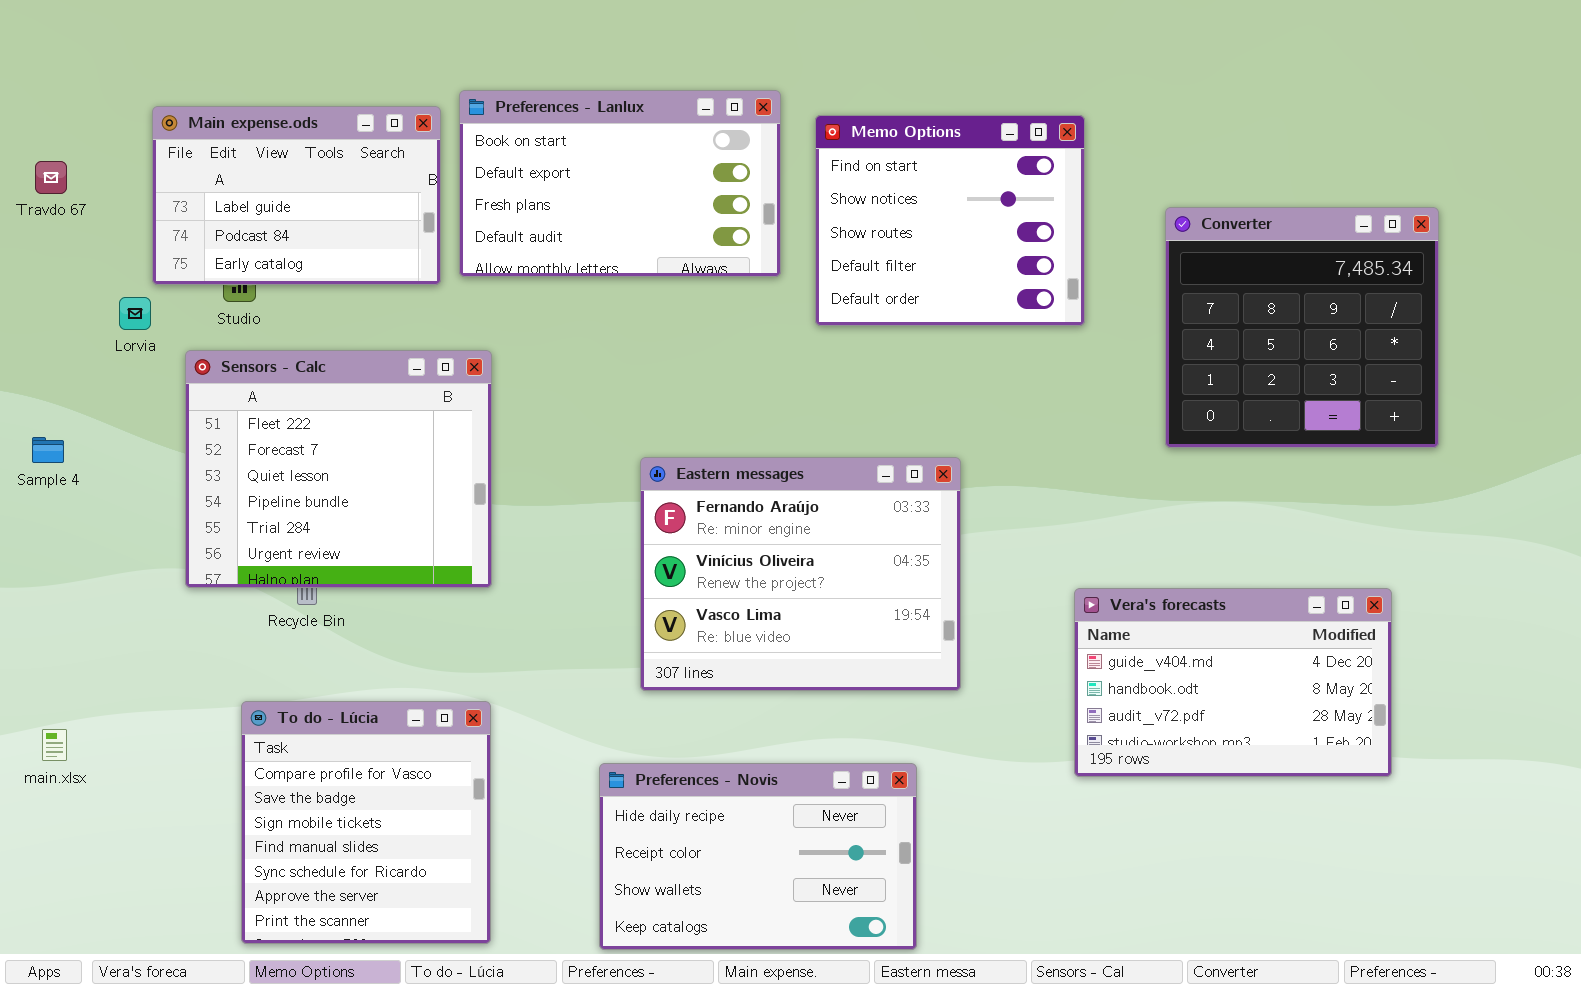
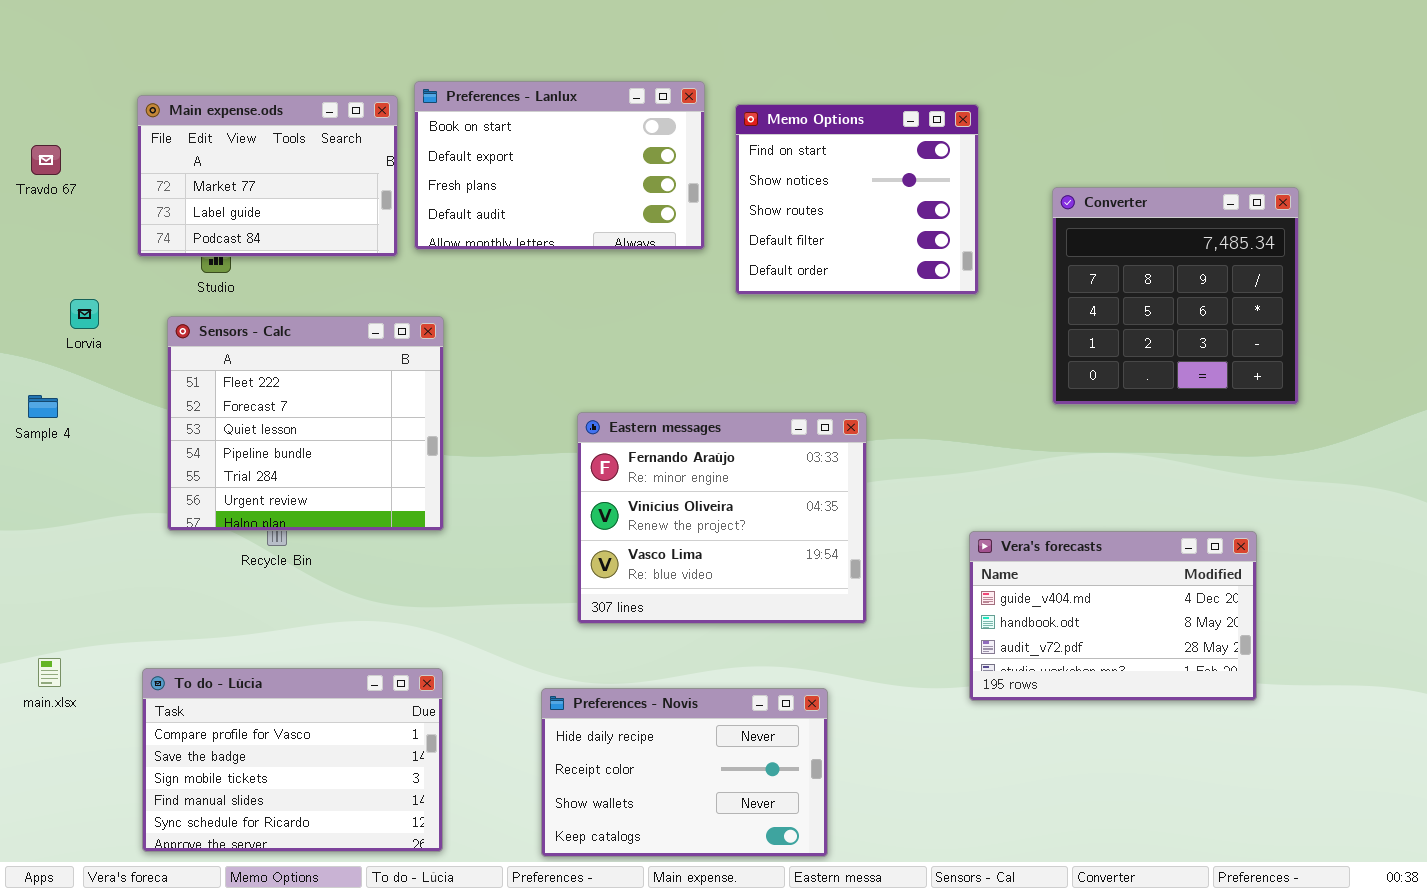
Main expense.ods: [152,106,441,285] -> [137,95,398,257], scrolled up 1 row
Lorvia: [119,297,151,330] -> [70,299,99,329], moved
To do - Lúcia: [241,701,491,944] -> [142,668,443,852], resized

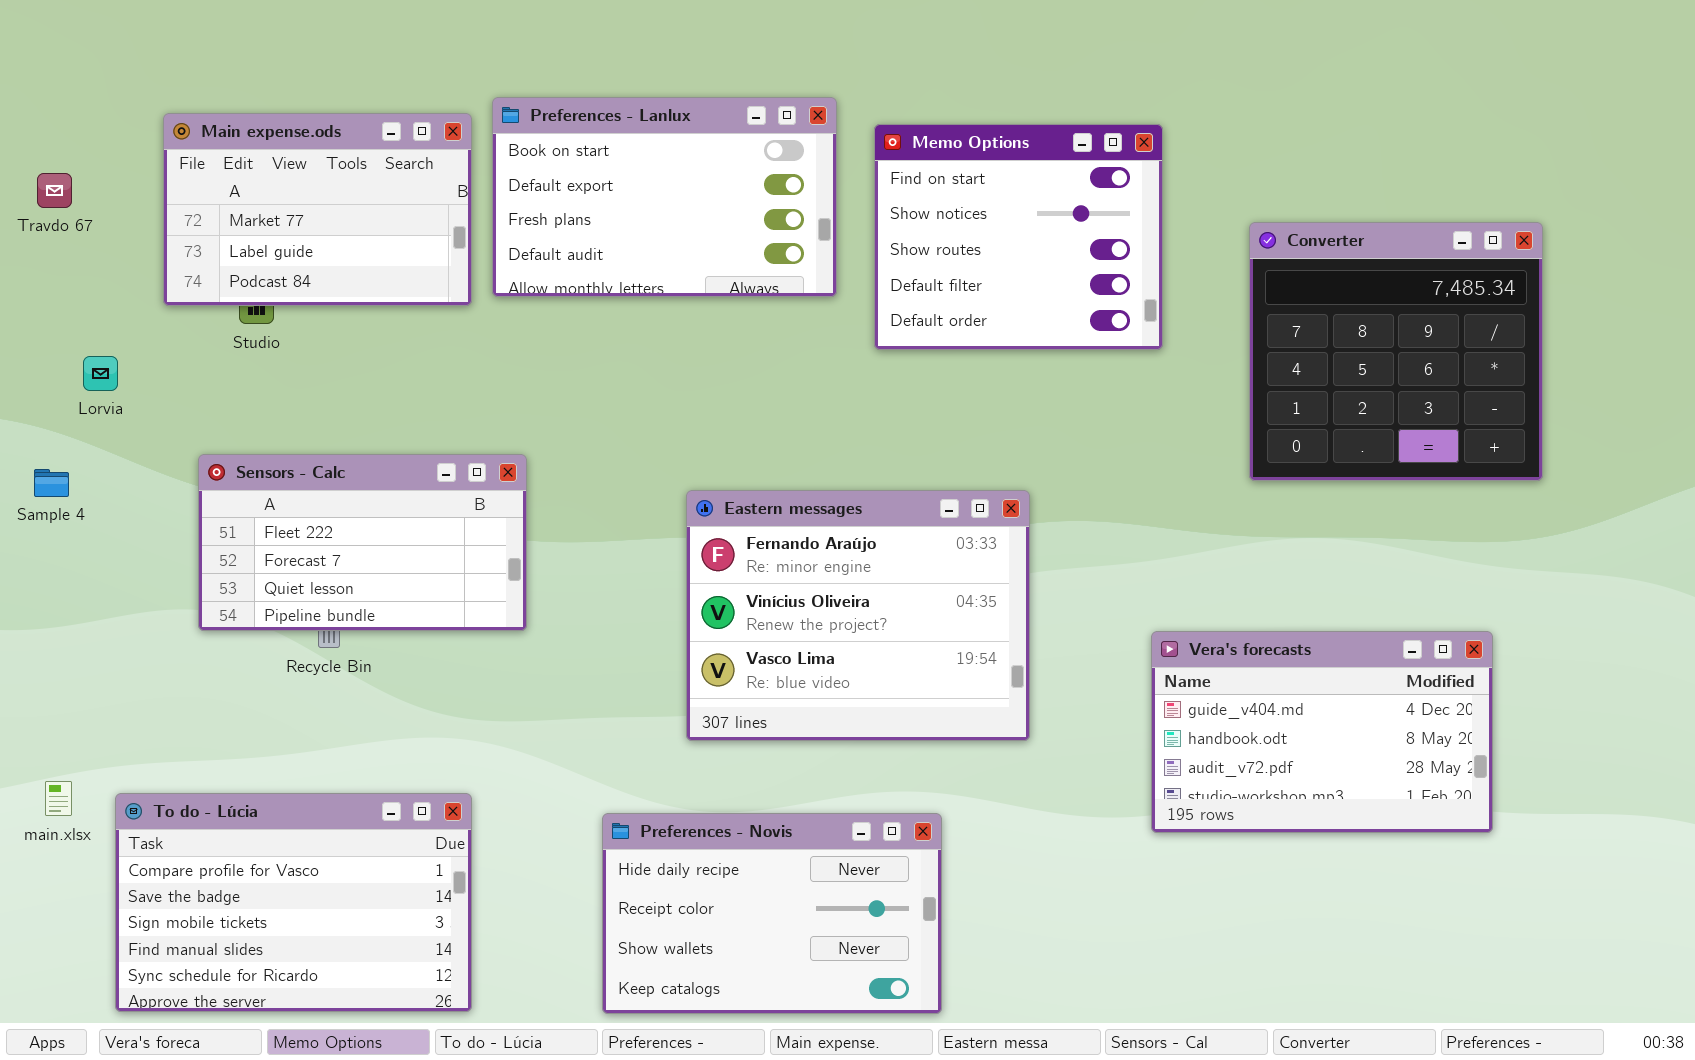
Sensors - Calc: [167,316,444,531] -> [198,454,527,631], resized
To do - Lúcia: [142,668,443,852] -> [115,793,472,1012], moved
Preferences - Novis: [541,688,828,857] -> [602,813,942,1014], moved

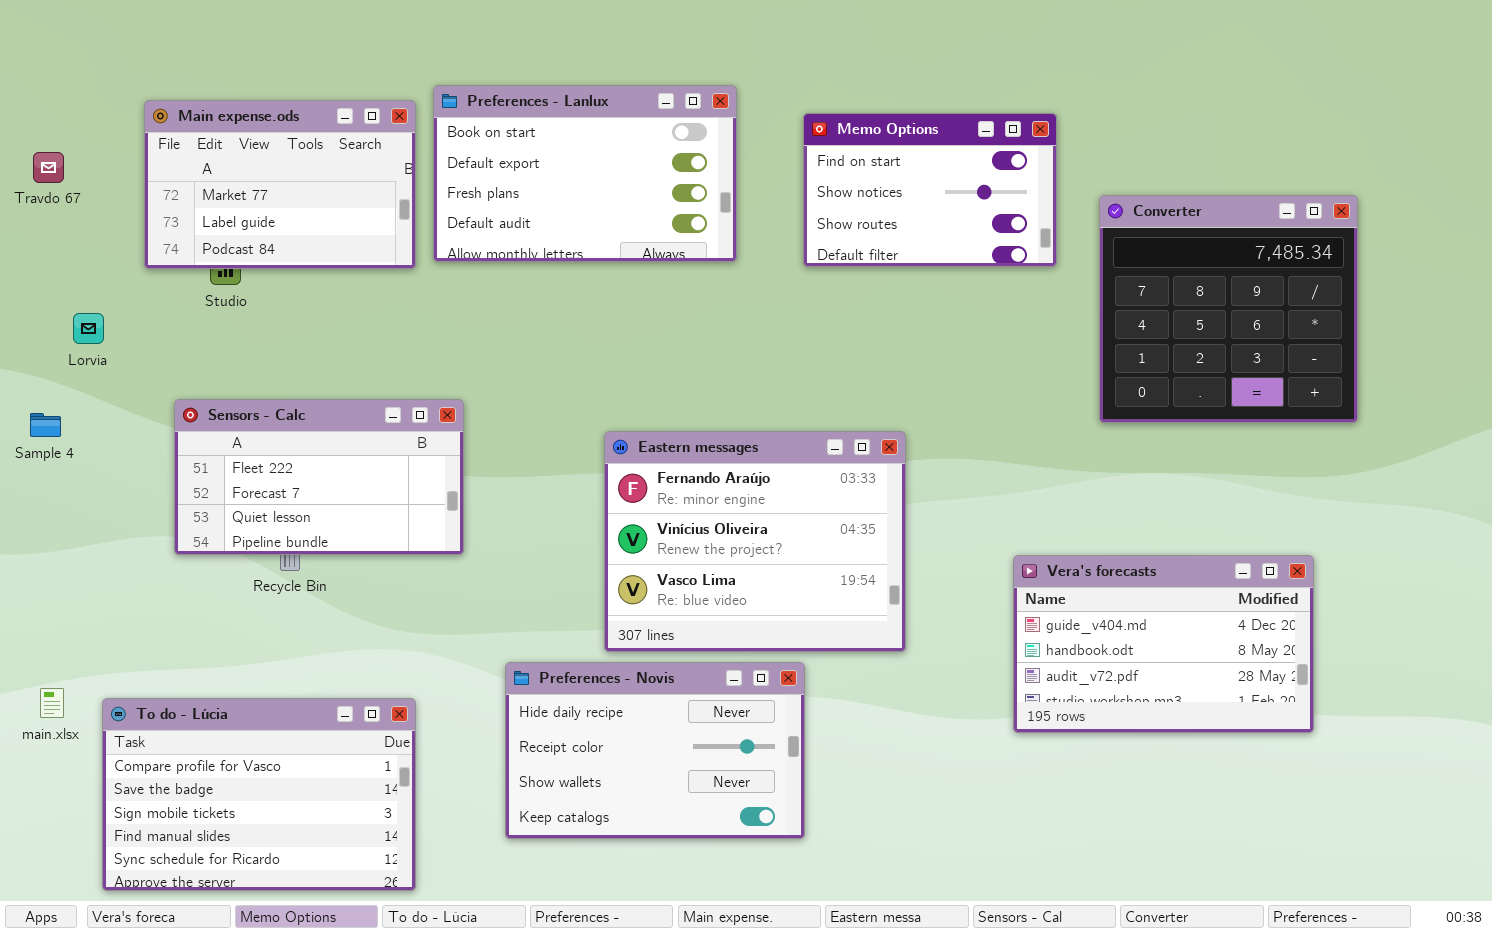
Memo Options: [874,124,1163,350] -> [803,113,1057,267], moved, resized
Preferences - Novis: [602,813,942,1014] -> [505,662,805,839], moved

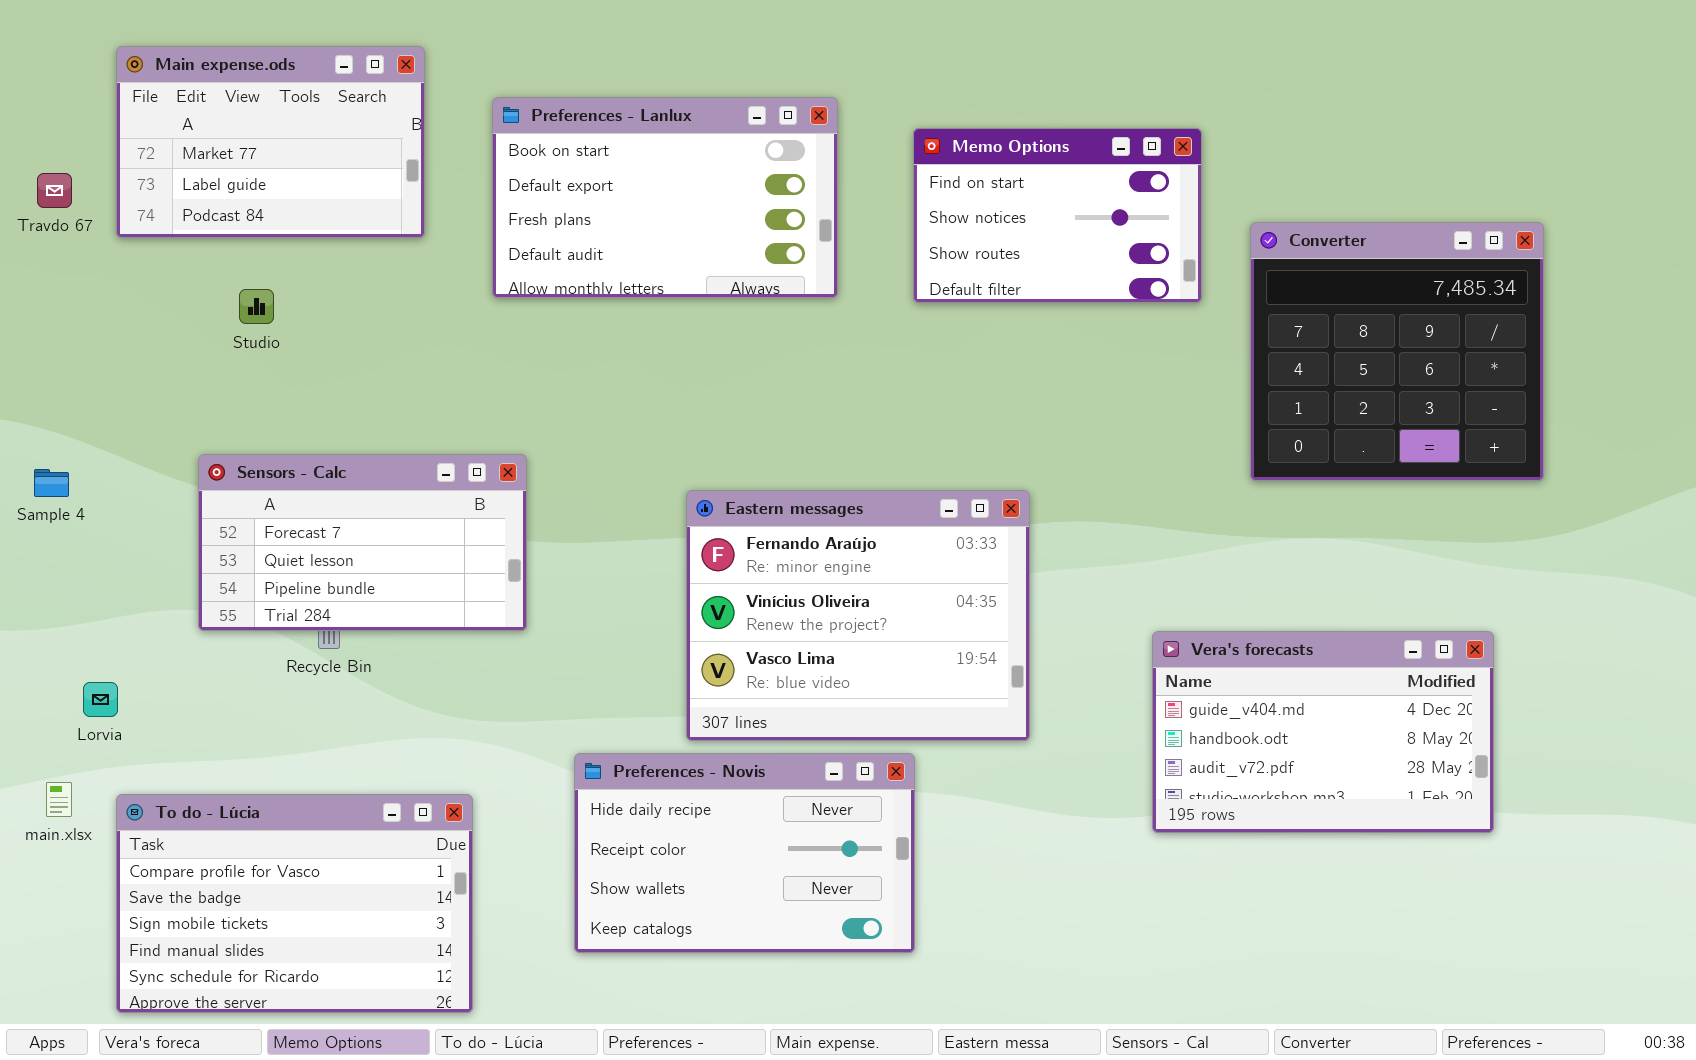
Main expense.ods: [144,100,416,269] -> [116,46,425,238], moved
Lorvia: [73,313,104,344] -> [83,682,118,717], moved
Sensors - Calc: [174,399,464,555] -> [198,454,527,631], scrolled down 1 row

